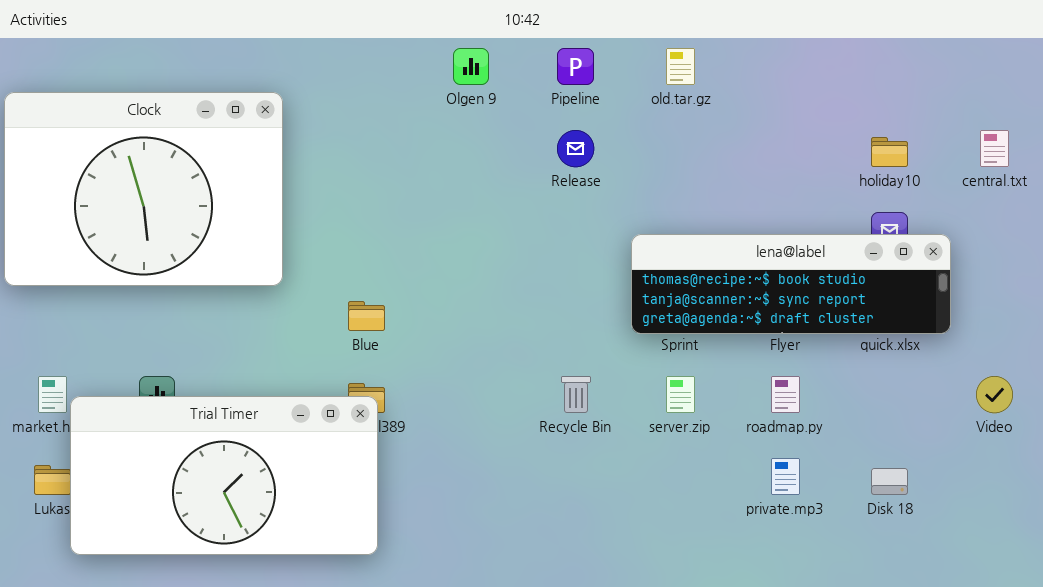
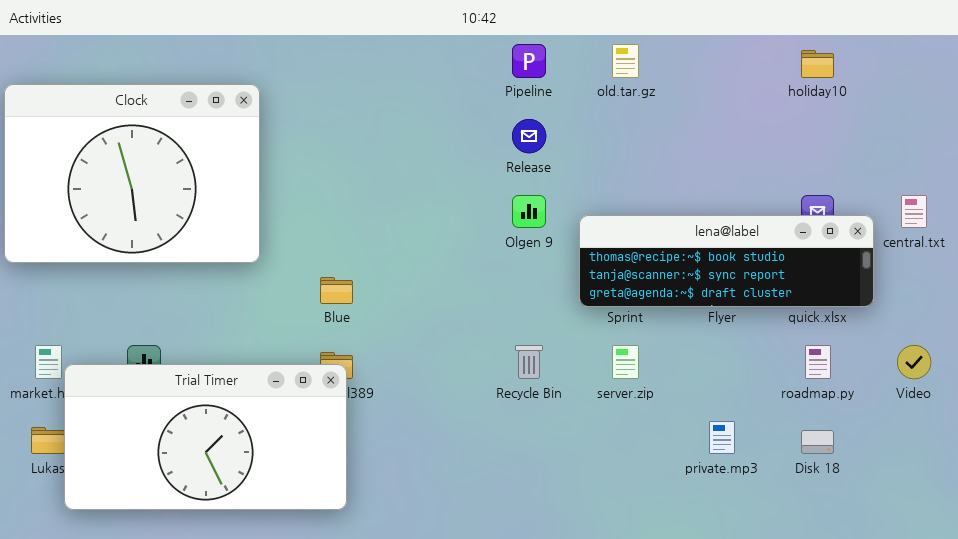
Olgen 9: [453,48,489,85] -> [512,195,546,228], moved
central.txt: [980,130,1009,167] -> [901,195,927,228], moved
holiday10: [871,137,908,167] -> [801,50,834,78], moved
roadmap.py: [771,376,800,413] -> [805,345,831,379], moved

